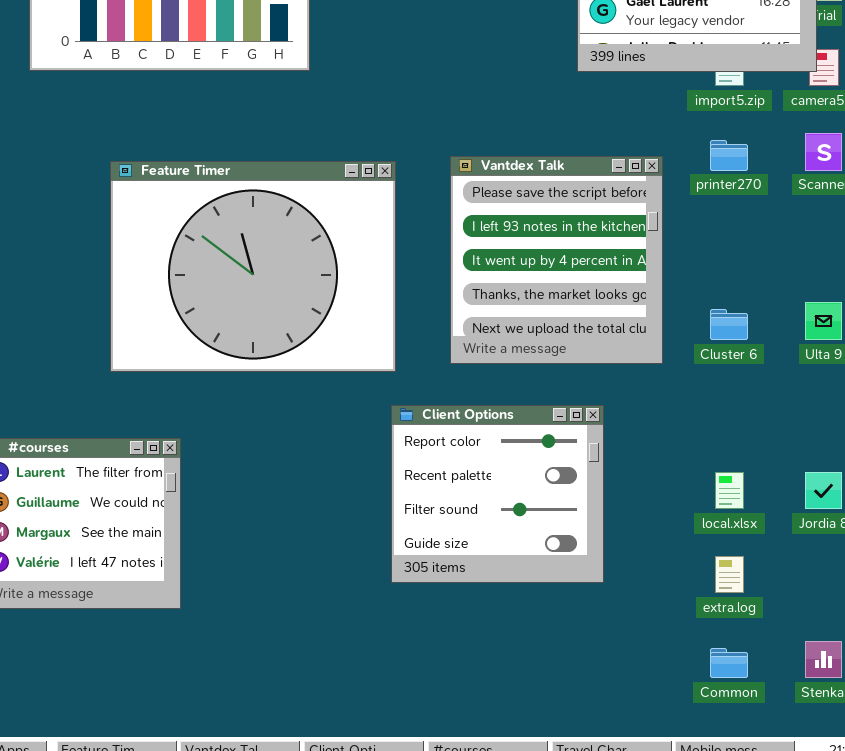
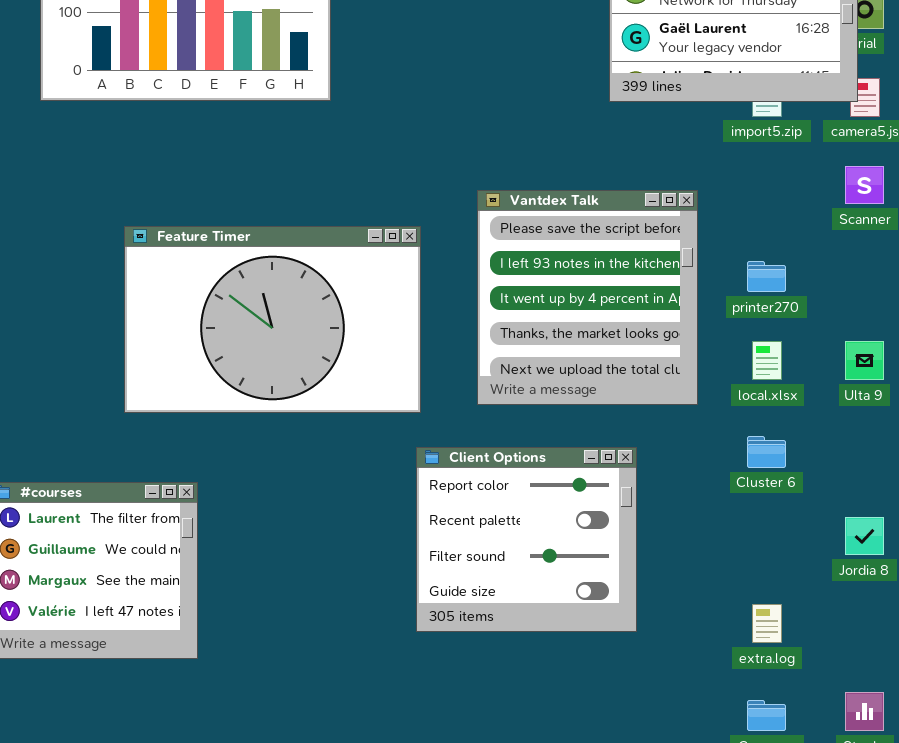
printer270: [710,140,748,171] -> [747,261,786,292], moved
Feature Timer: [110,161,396,372] -> [124,226,421,413], resized
Cluster 6: [710,309,748,340] -> [747,436,786,468], moved
local.xlsx: [715,472,744,509] -> [752,341,782,380], moved

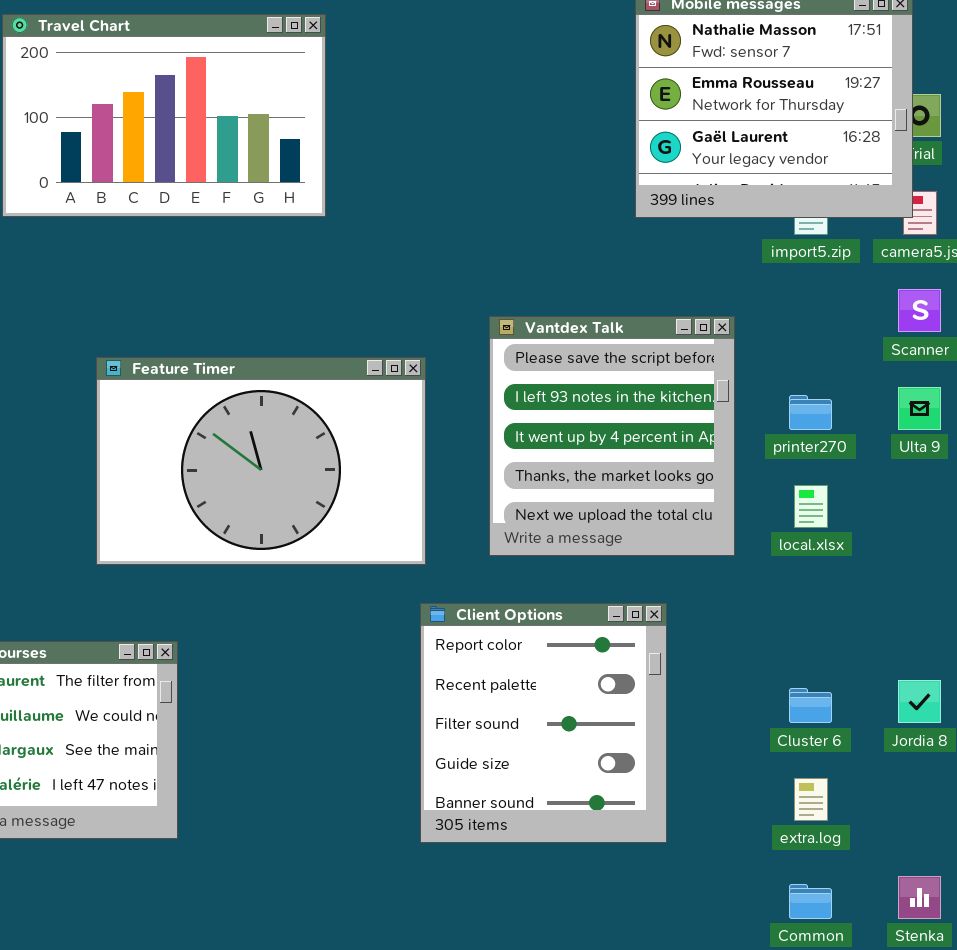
Ulta 9: [845,341,884,380] -> [898,387,941,430], moved
Cluster 6: [747,436,786,468] -> [789,688,832,723], moved
Client Options: [416,447,637,632] -> [420,603,667,843], resized

